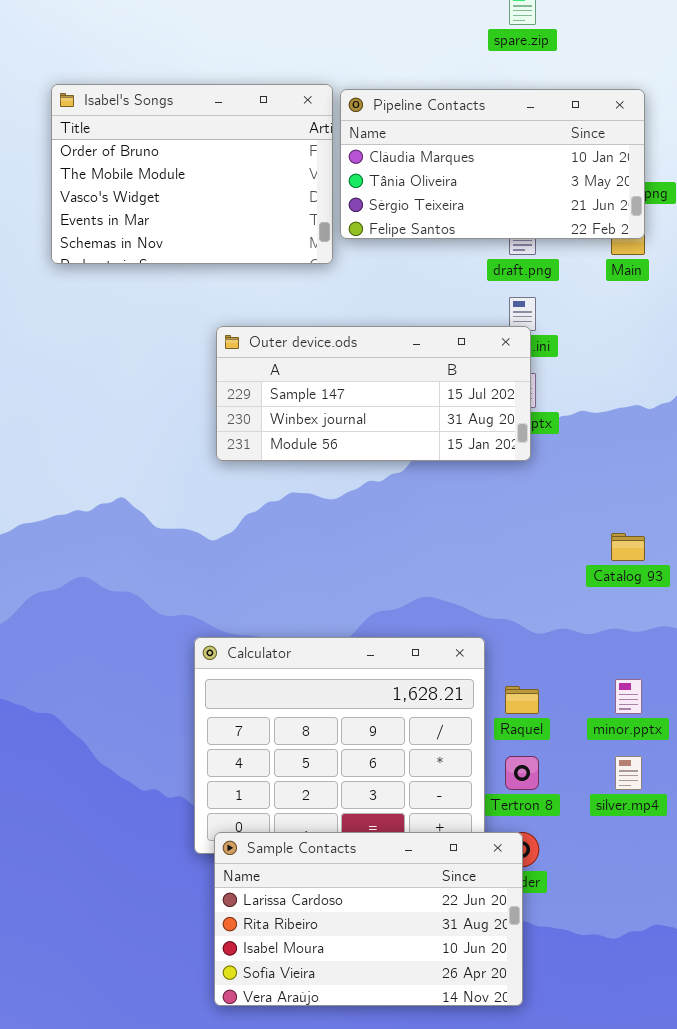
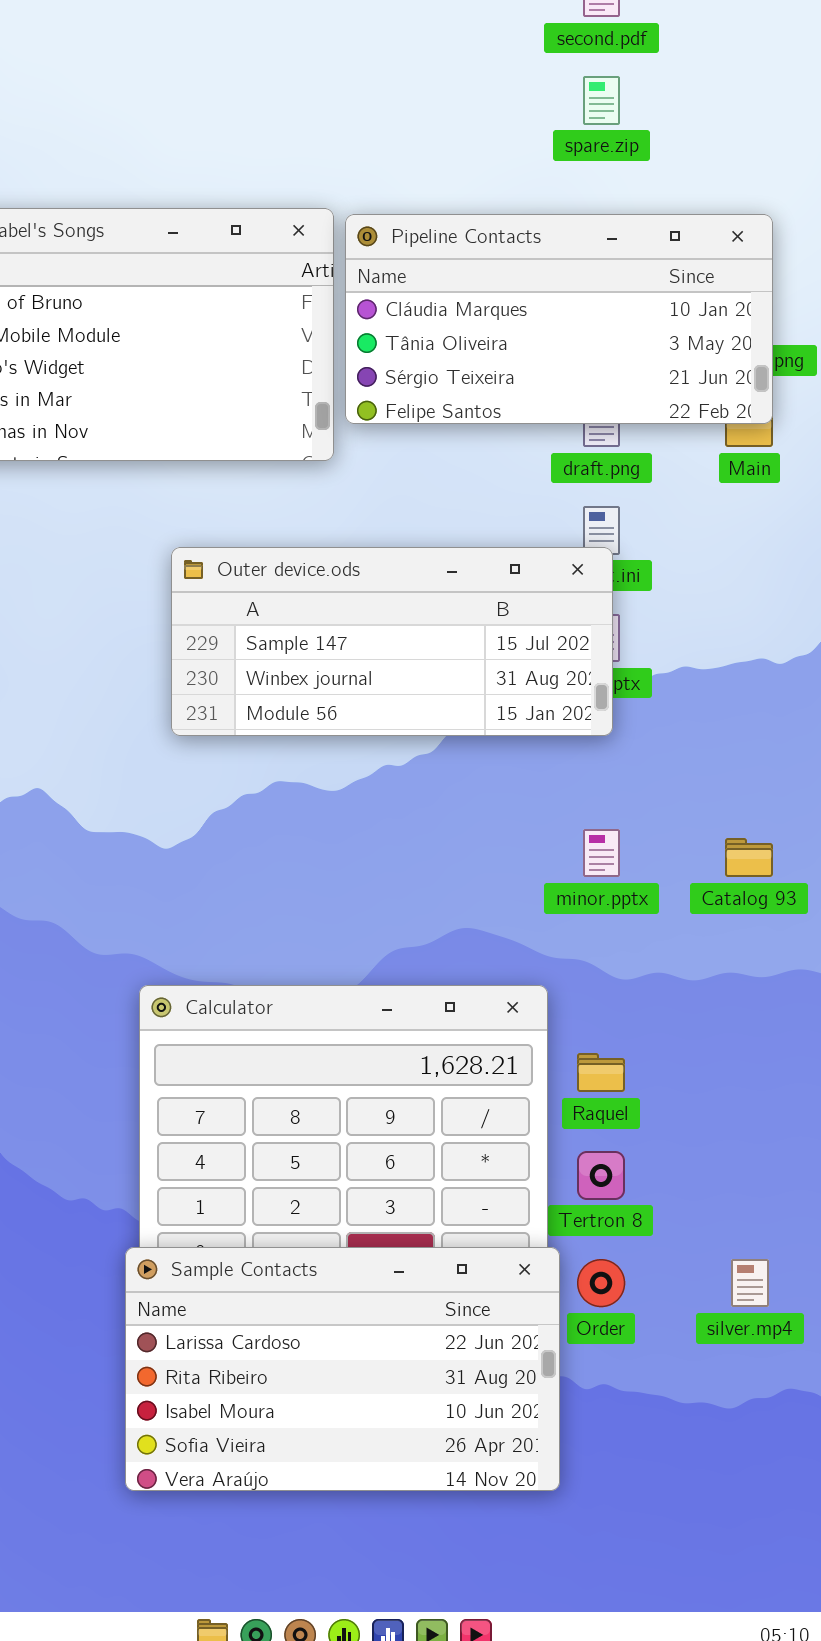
minor.pptx: [615,679,642,714] -> [583,829,620,877], moved
silver.mp4: [615,756,642,790] -> [731,1259,769,1307], moved
Sample Contacts: [214,832,523,1006] -> [125,1247,560,1491], moved

